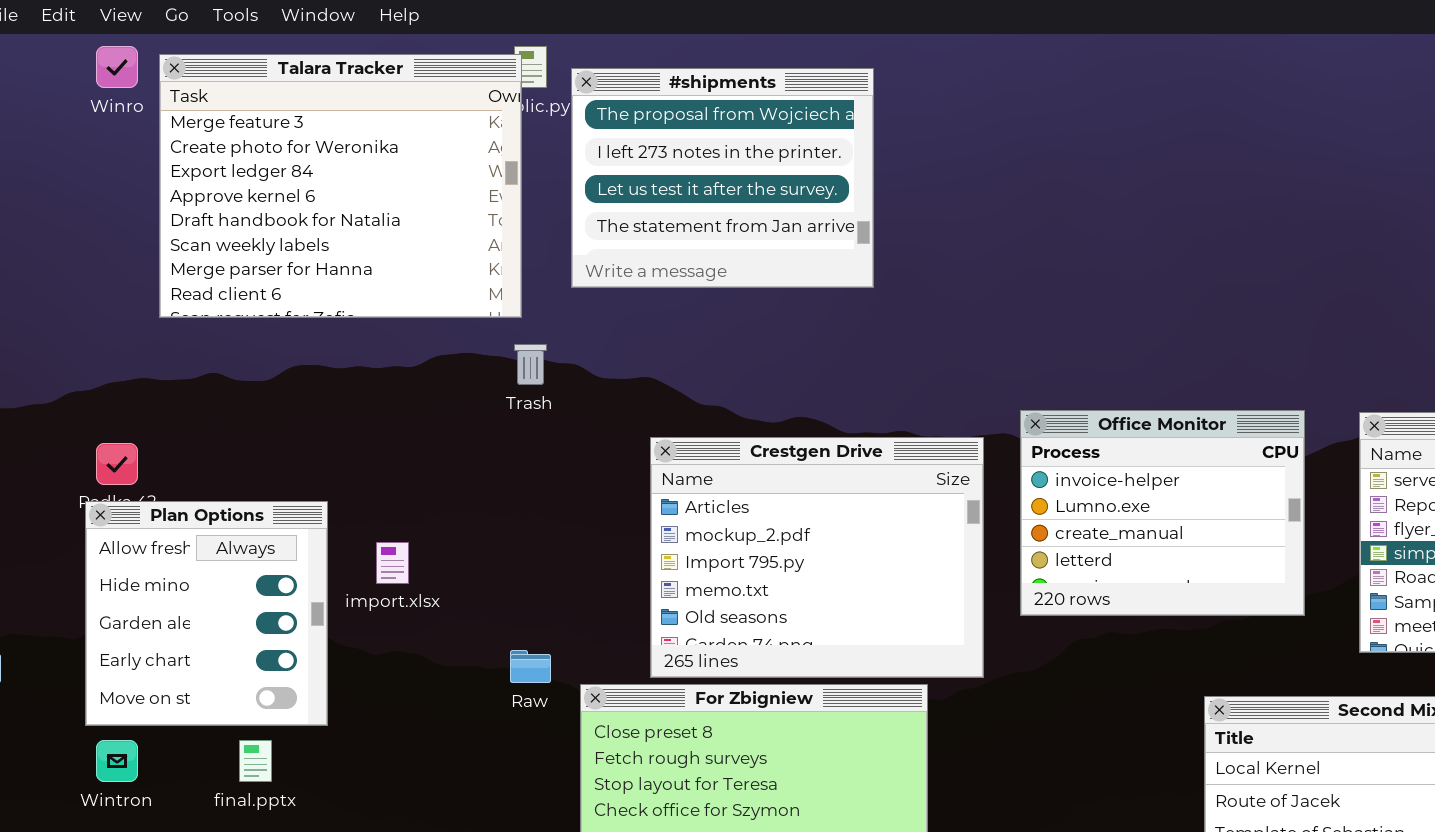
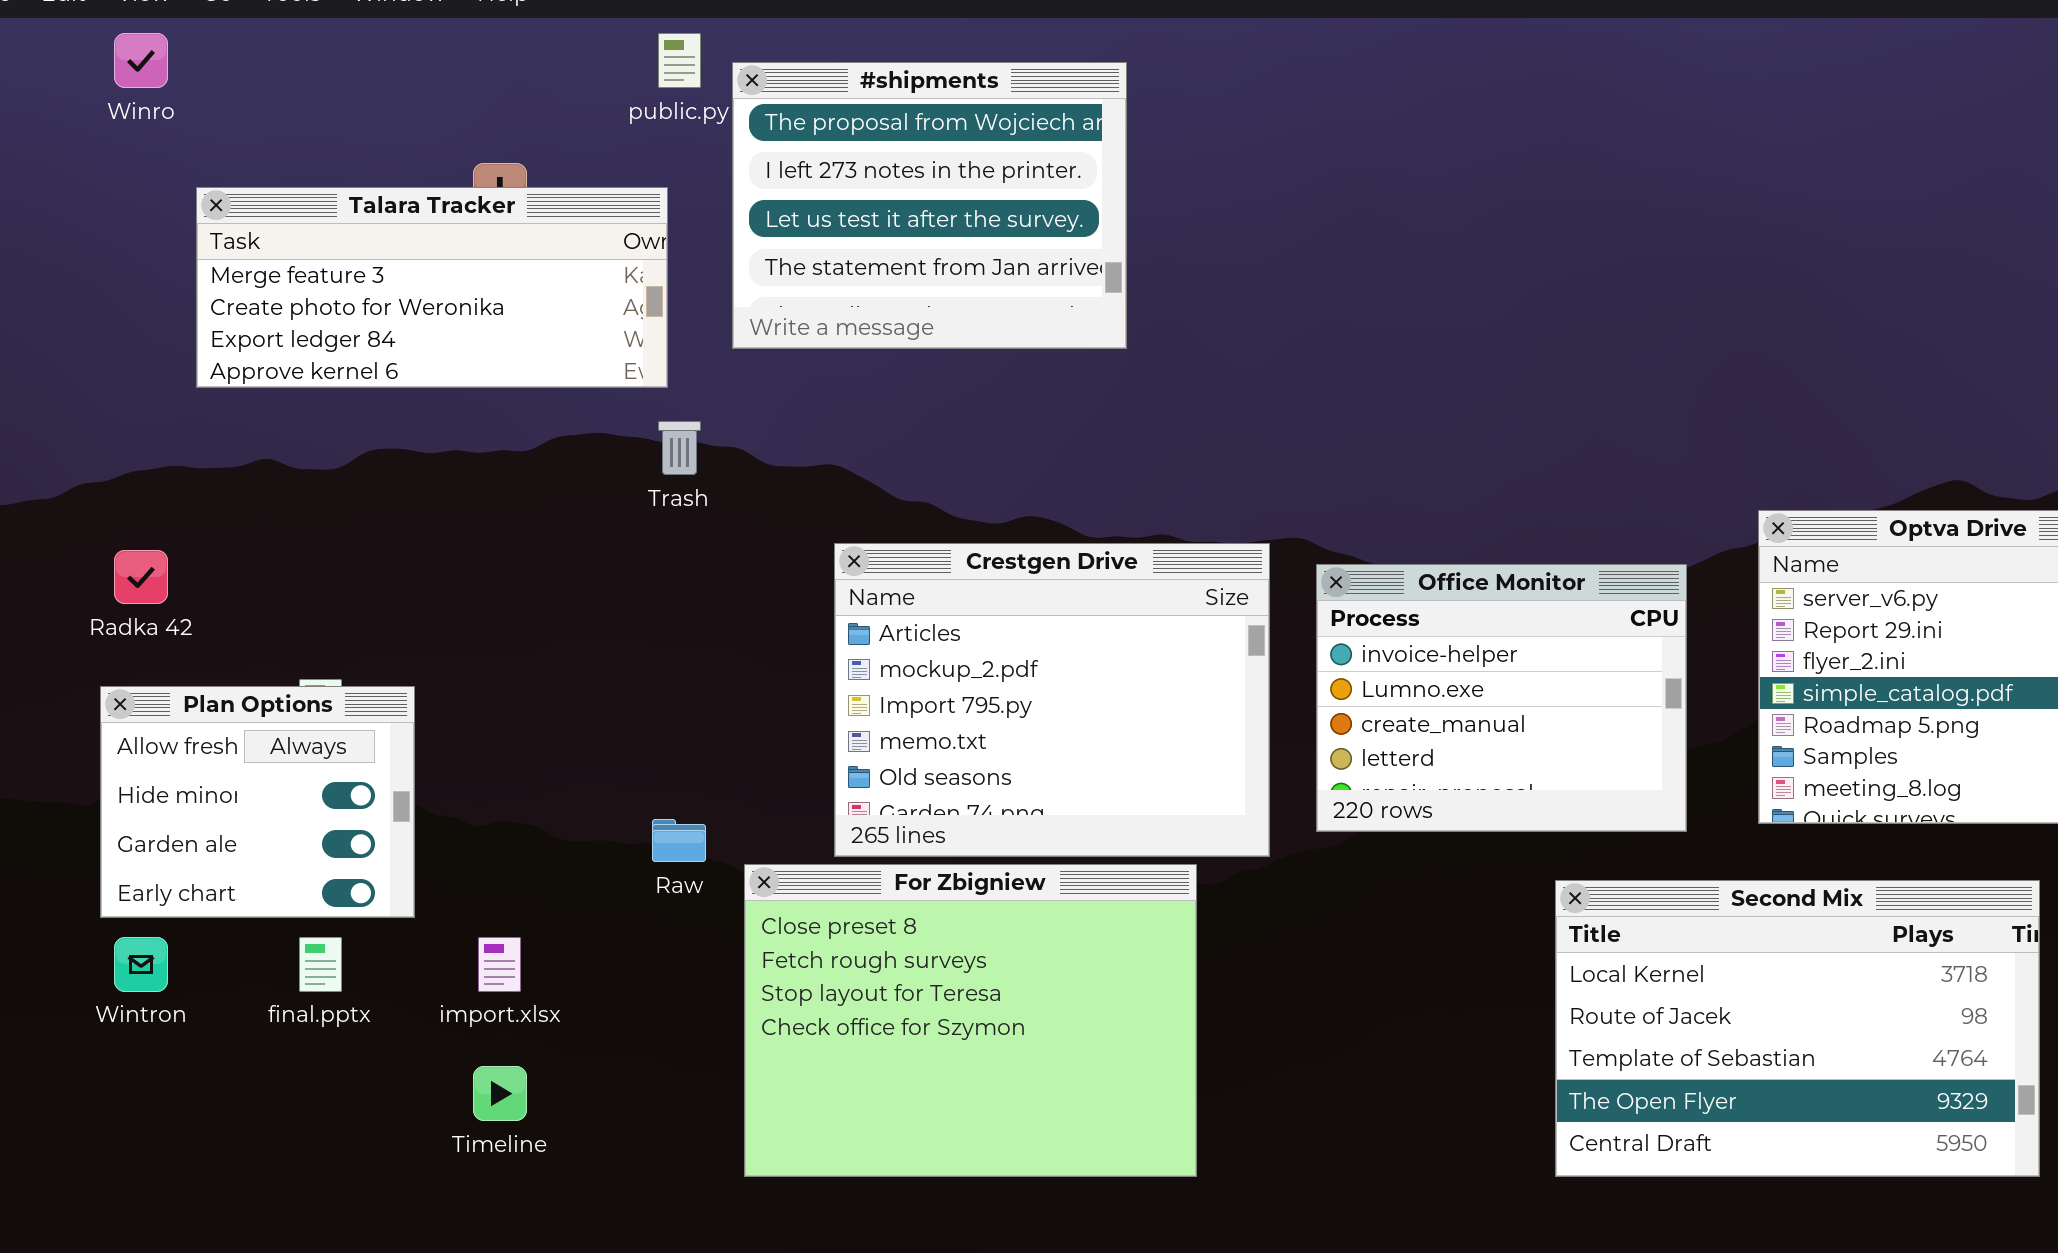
Talara Tracker: [159,54,522,318] -> [196,187,668,388], resized
Office Monitor: [1020,410,1305,616] -> [1316,564,1687,832], moved
Plan Options: [85,501,328,726] -> [100,686,415,918], resized
import.xlsx: [376,542,409,584] -> [478,937,521,992], moved

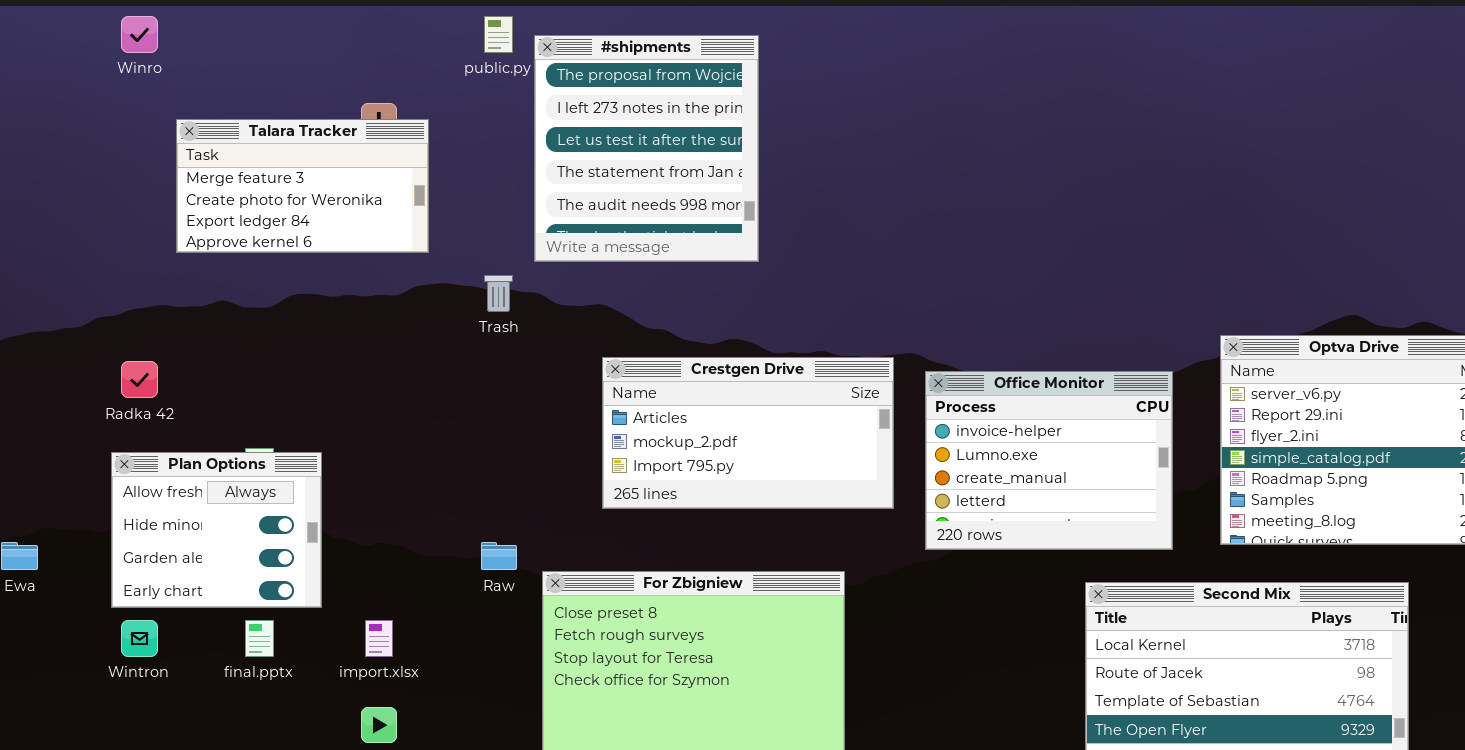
#shipments: [732,62,1127,349] -> [534,35,759,262], resized
Talara Tracker: [196,187,668,388] -> [176,119,429,253], resized
Crestgen Drive: [834,543,1270,857] -> [602,357,894,509], resized

